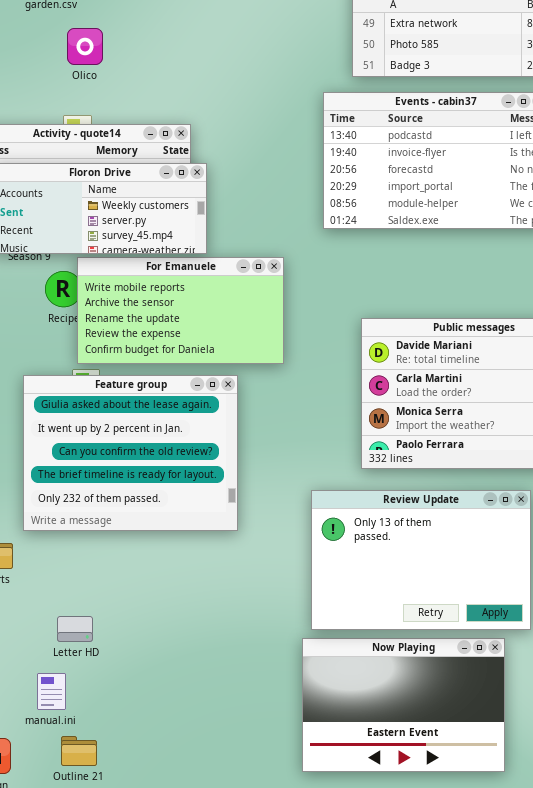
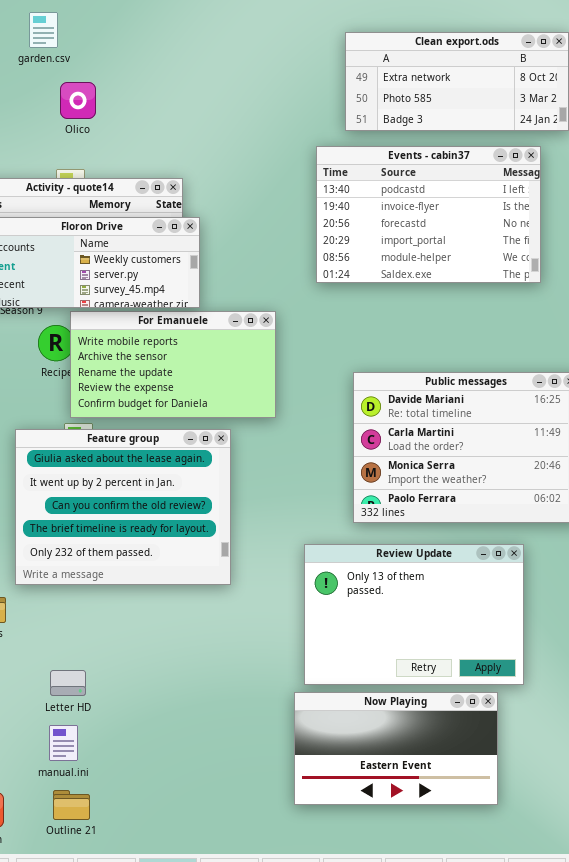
Now Playing: [302,638,505,772] -> [294,692,498,805], resized
manual.ini: [37,673,66,710] -> [49,725,78,761], moved

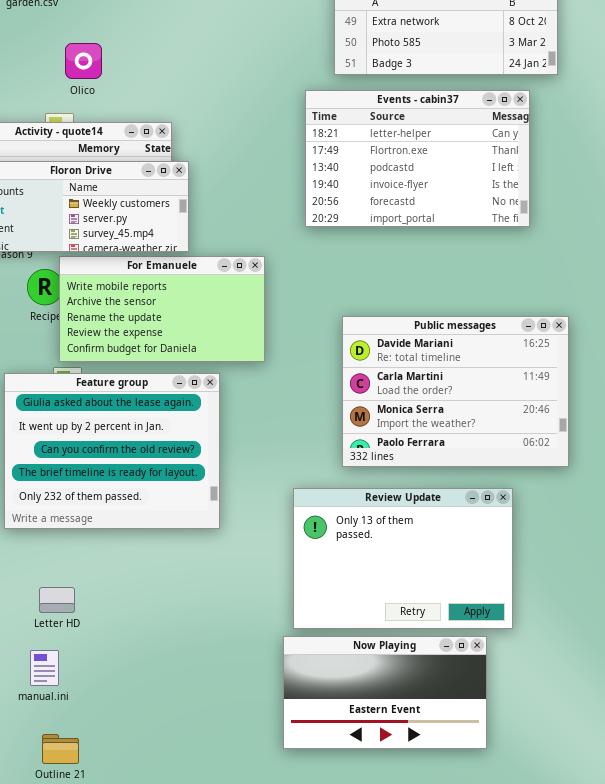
Olico: [60,82,96,119] -> [65,43,102,79], moved
Events - cabin37: [316,146,541,283] -> [305,90,530,227], scrolled up 2 rows
Letter HD: [50,670,86,696] -> [39,587,75,613], moved
manual.ini: [49,725,78,761] -> [30,650,59,686], moved

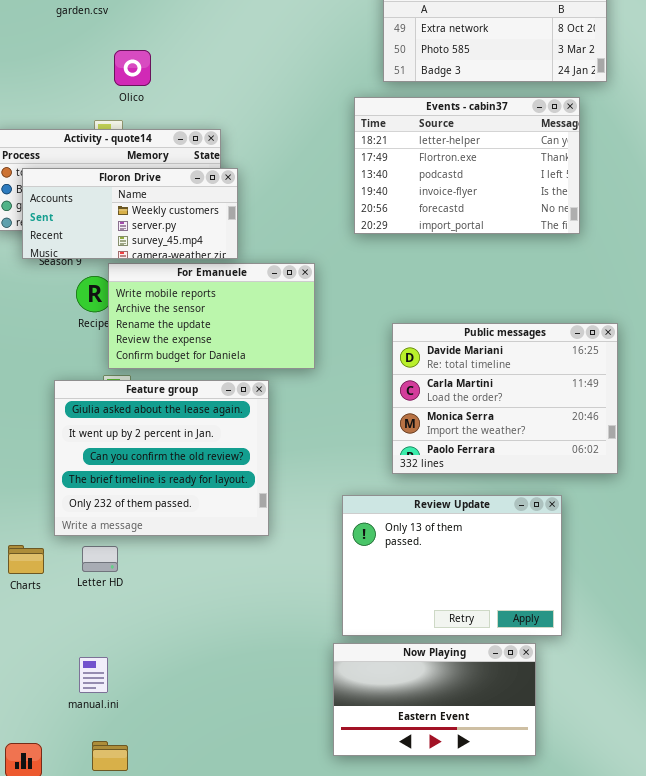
Letter HD: [39,587,75,613] -> [82,546,118,572], moved

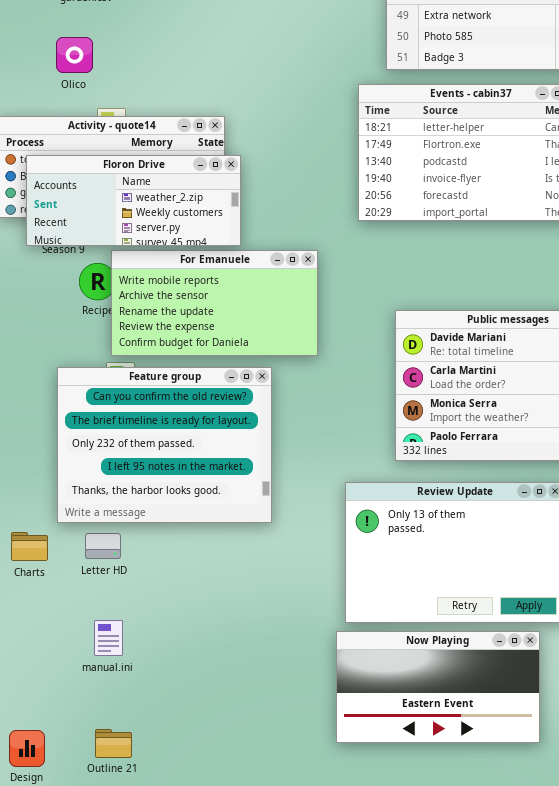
Olico: [114,50,151,86] -> [56,37,93,73], moved
Floron Drive: [22,168,238,259] -> [26,155,241,246], scrolled up 1 row
Feature group: [54,380,269,536] -> [57,367,272,523], scrolled down 2 rows
manual.ini: [79,657,108,693] -> [94,620,123,656], moved

